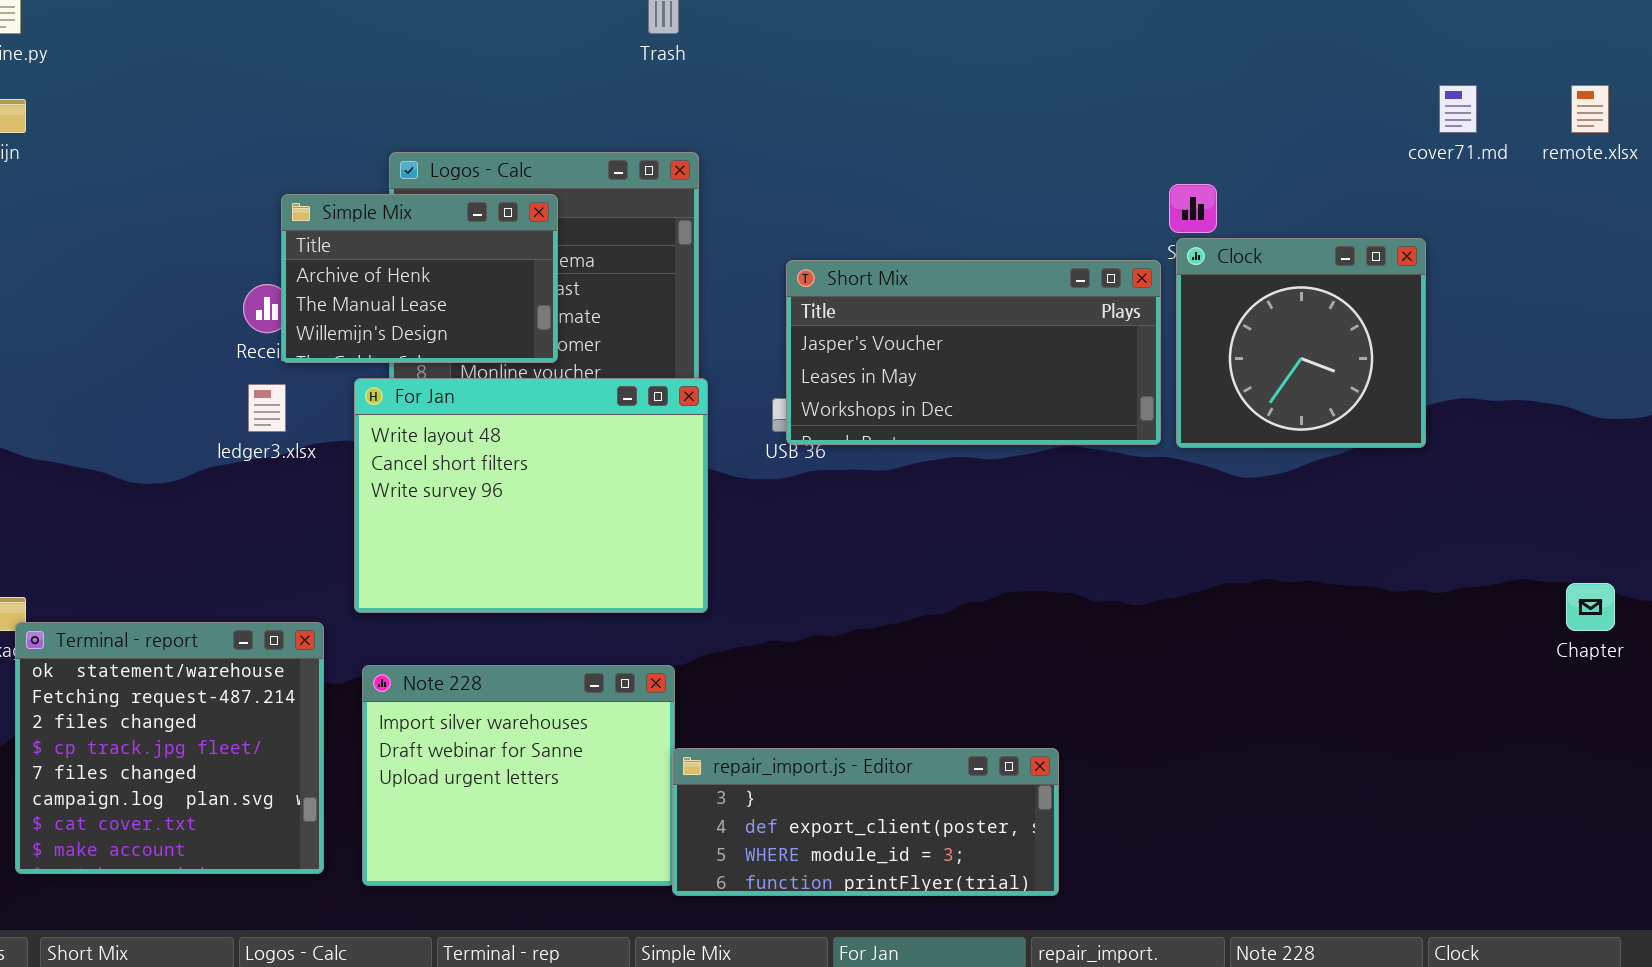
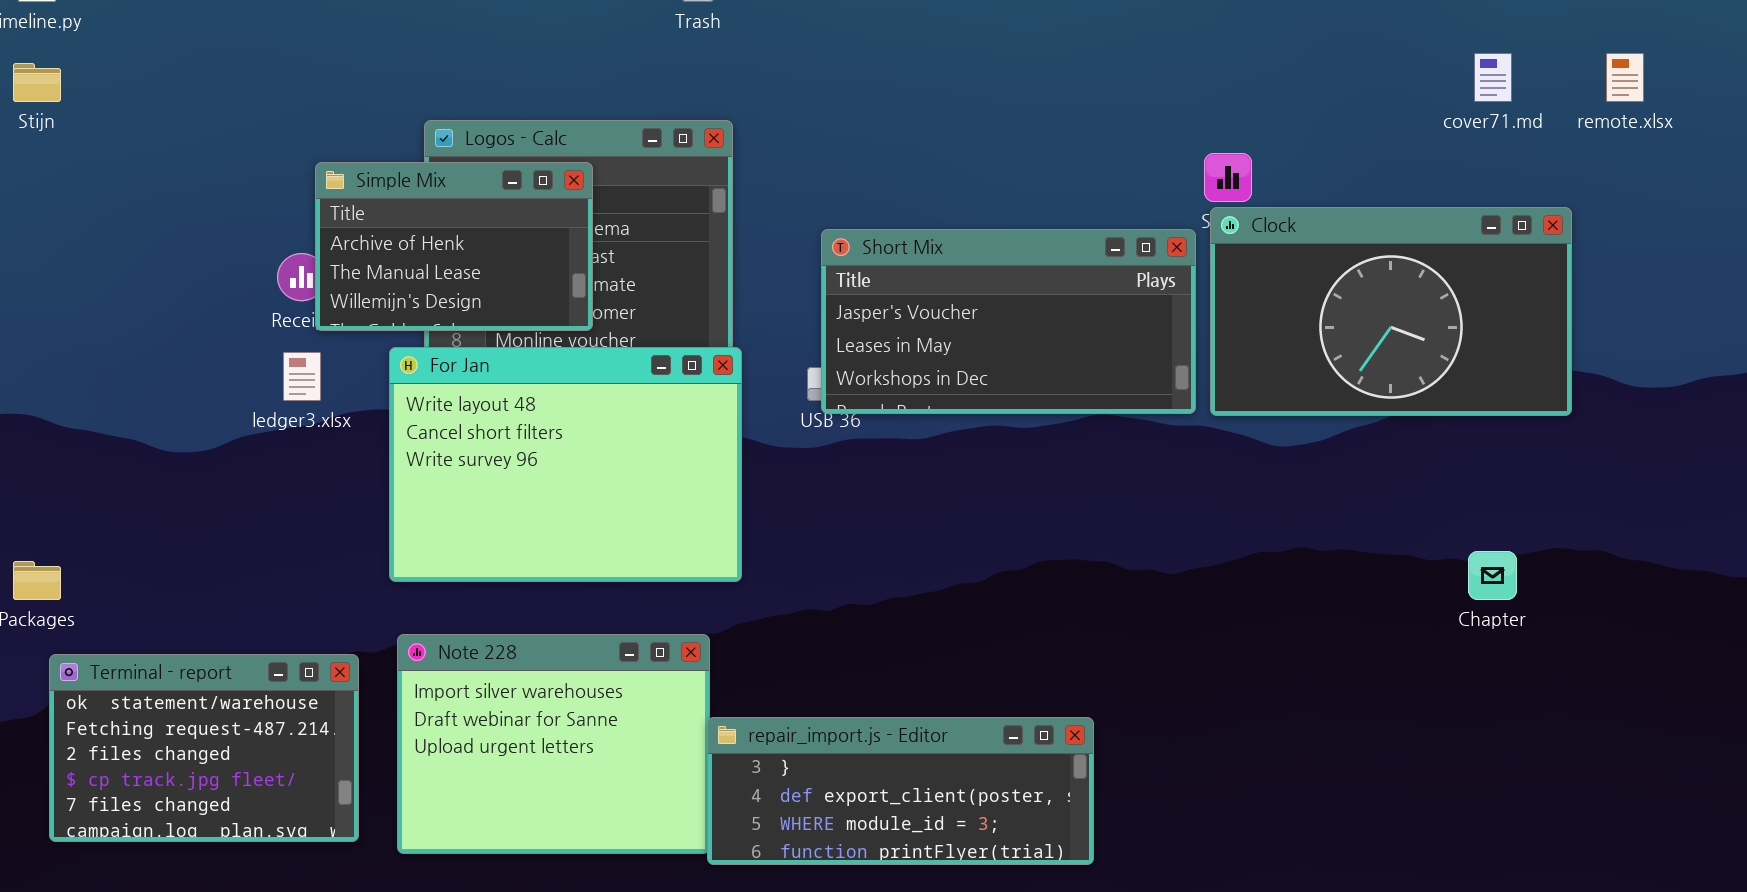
Clock: [1176,238,1426,448] -> [1210,207,1572,416], resized
Chapter: [1566,583,1615,631] -> [1468,551,1517,600], moved
Terminal - report: [15,622,324,874] -> [49,654,359,842], resized

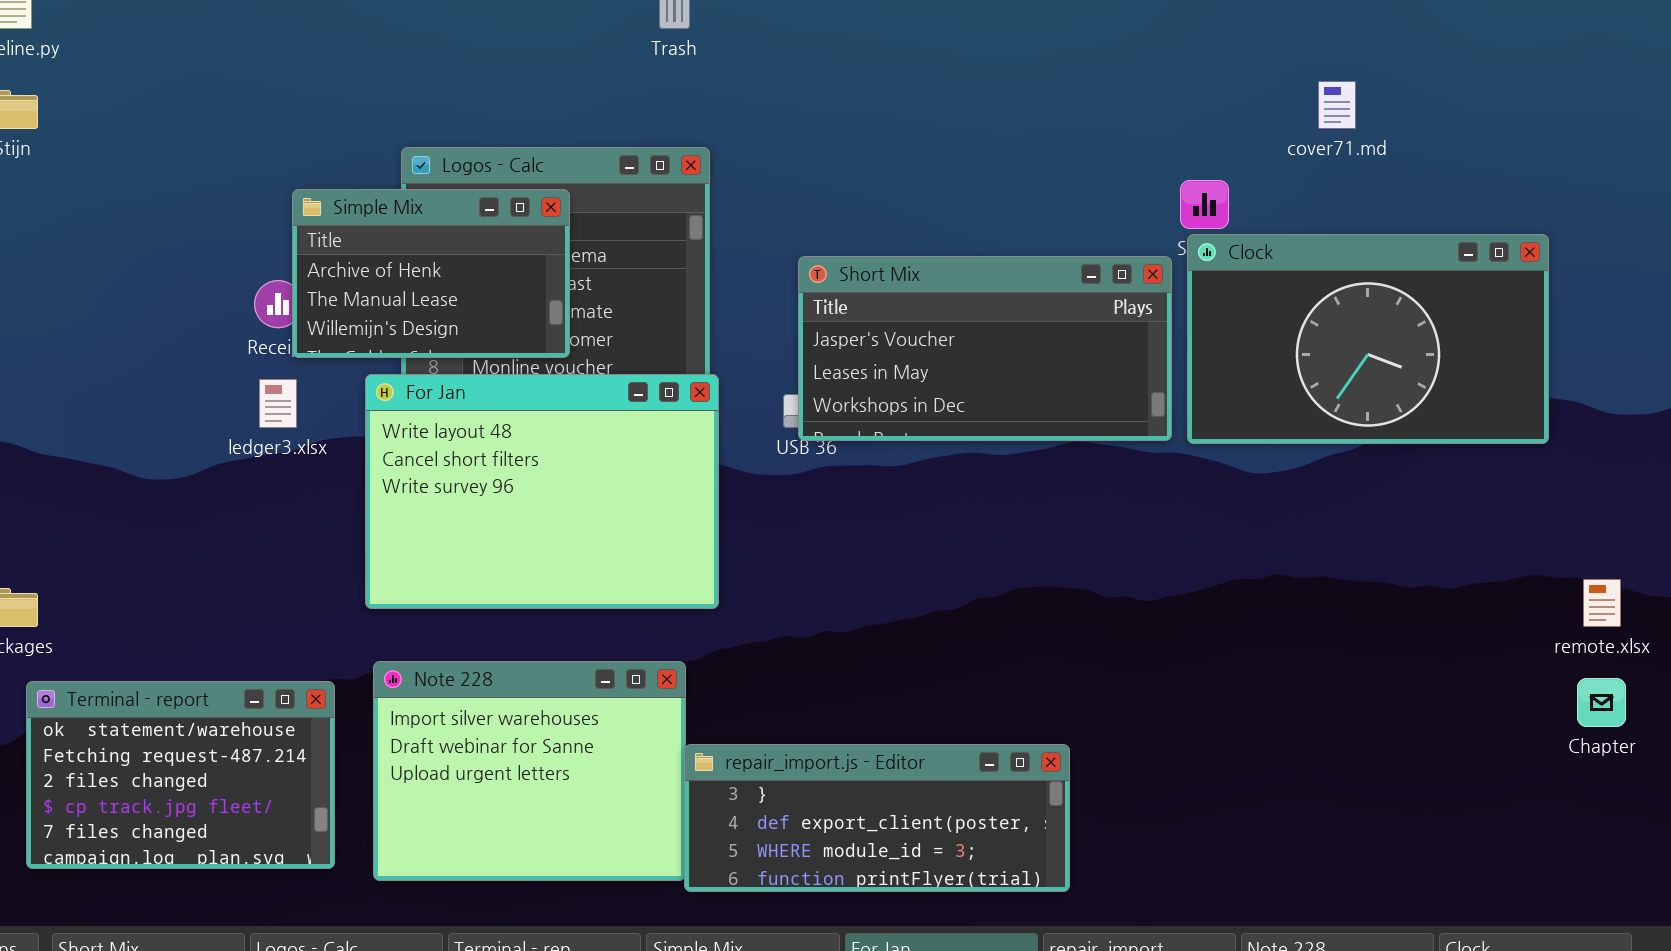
cover71.md: [1474,53,1512,102] -> [1318,81,1356,129], moved
remote.xlsx: [1606,53,1644,102] -> [1583,579,1621,627], moved
Chapter: [1468,551,1517,600] -> [1577,678,1626,727], moved

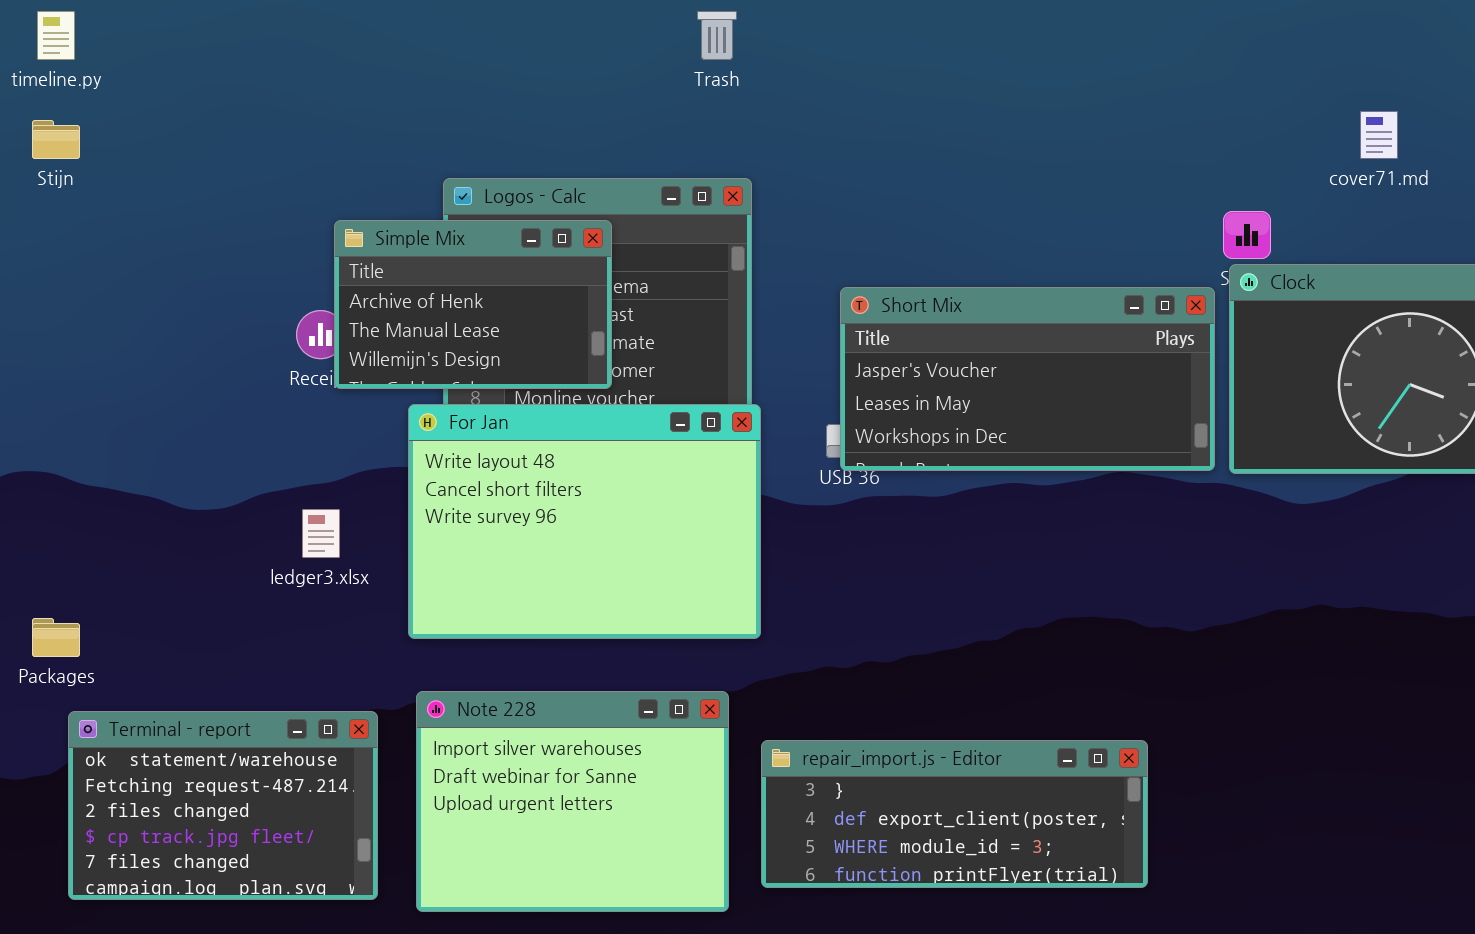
ledger3.xlsx: [259,379,297,428] -> [302,509,340,558], moved
repair_import.js - Editor: [684,744,1070,892] -> [761,740,1148,888], moved

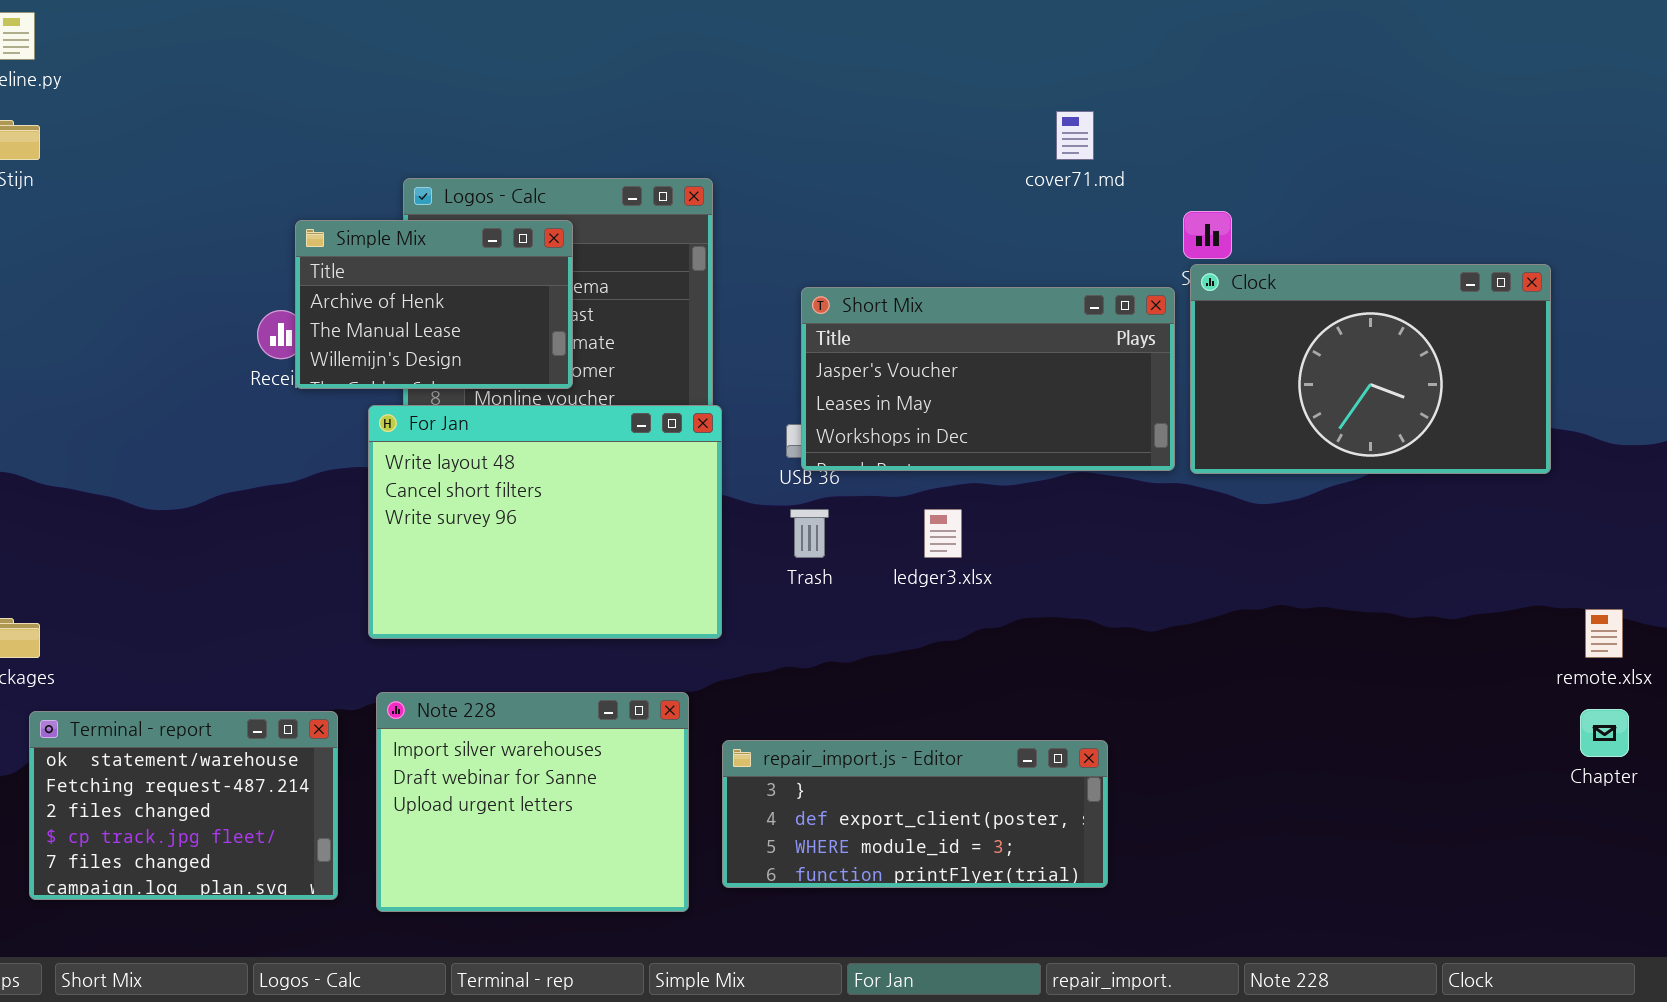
Trash: [697,11,737,60] -> [790,509,829,558], moved
cover71.md: [1360,111,1398,159] -> [1056,111,1094,160], moved
ledger3.xlsx: [302,509,340,558] -> [924,509,962,558], moved

